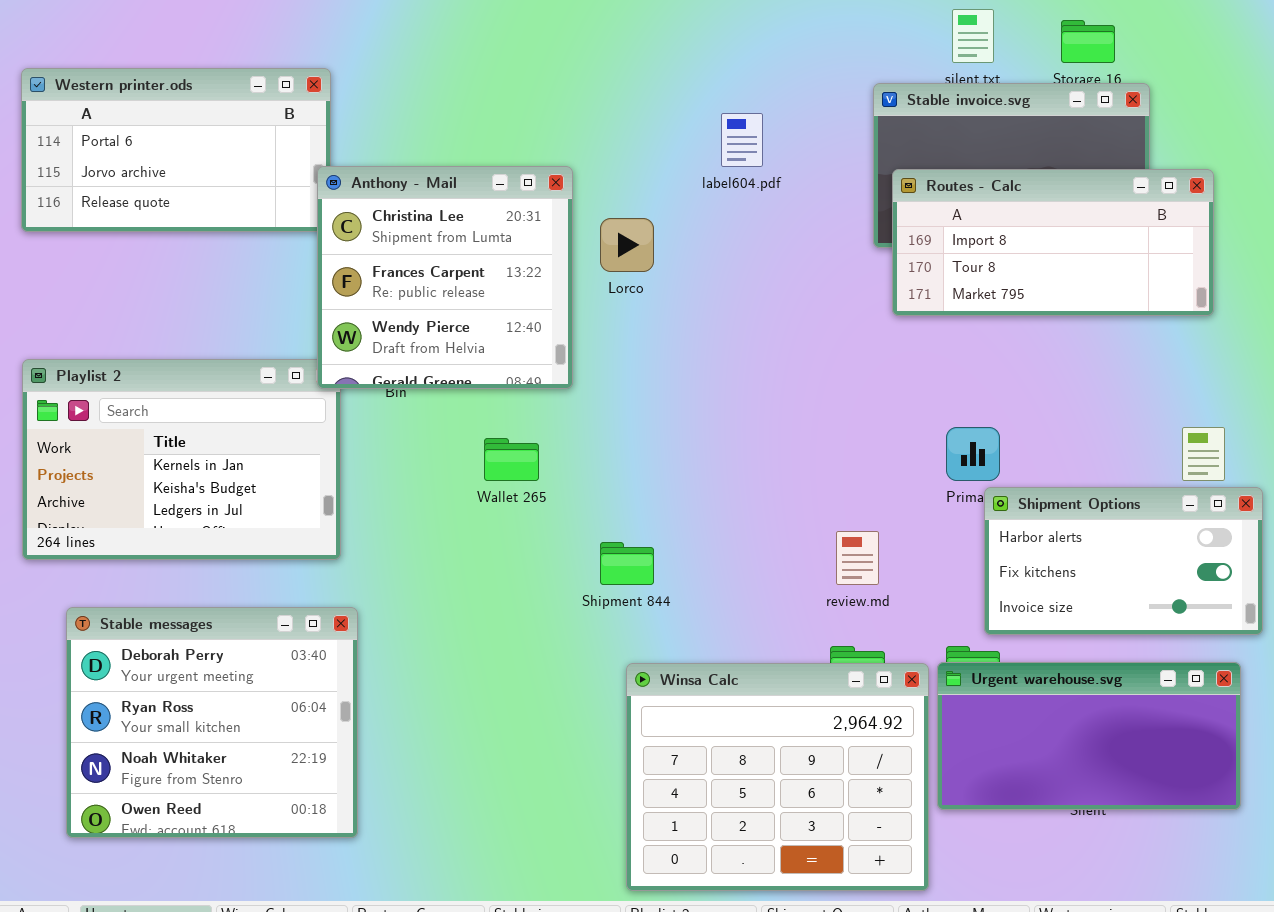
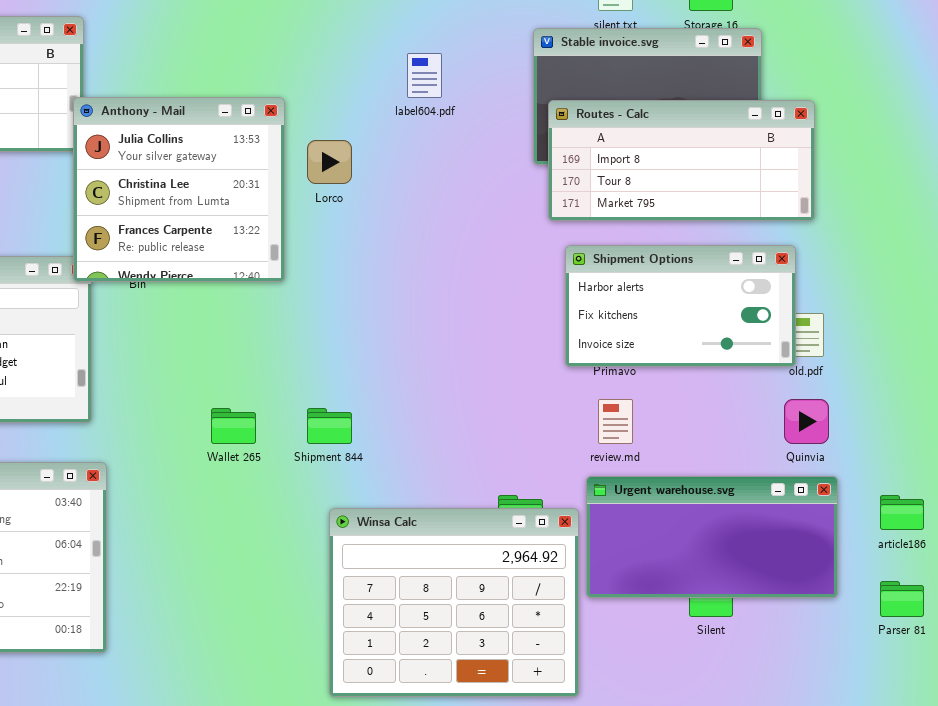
Anthony - Mail: [317,166,573,389] -> [73,97,285,282], scrolled up 1 row
Wallet 265: [484,438,539,481] -> [211,408,256,444], moved
Shipment Options: [984,487,1263,635] -> [565,245,796,367], moved
review.md: [836,531,879,585] -> [598,399,633,444], moved
Urgent warehouse.svg: [937,662,1241,810] -> [586,476,838,598], moved

